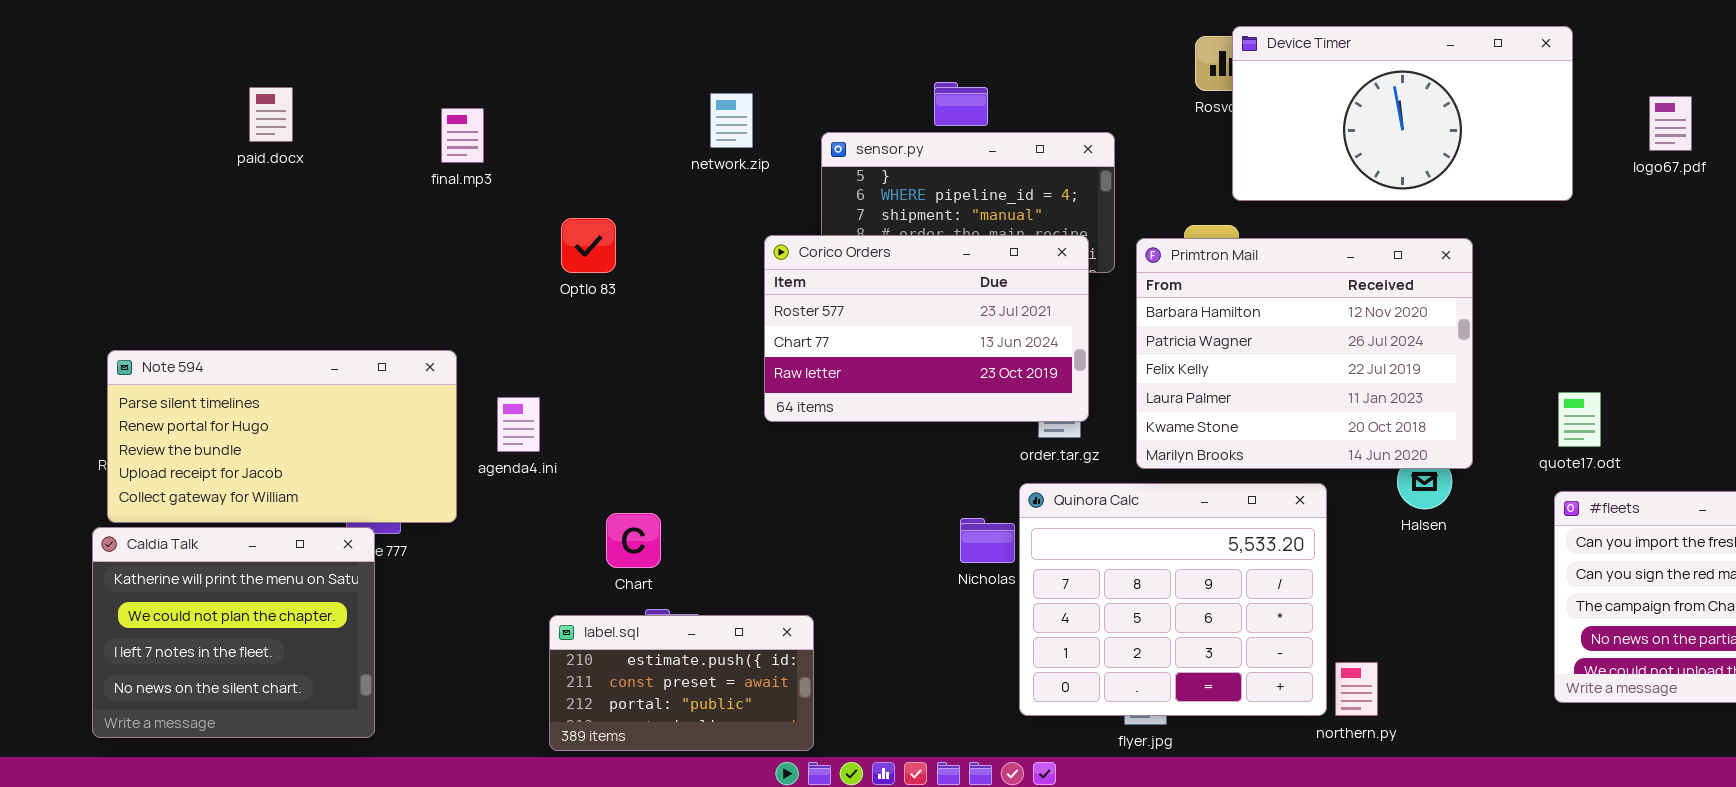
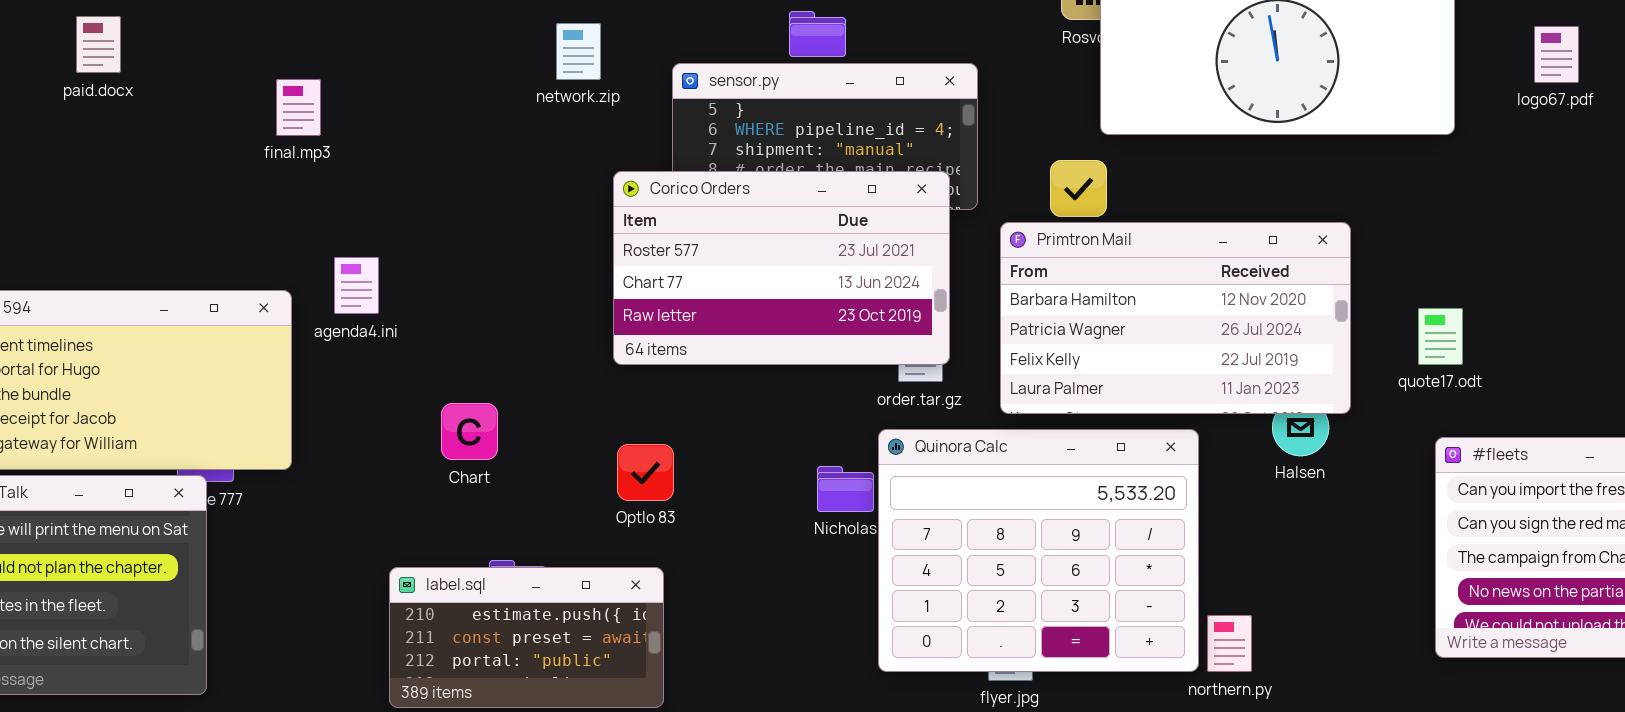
final.mp3: [441,108,484,163] -> [276,79,321,136], moved
Optlo 83: [561,218,616,273] -> [617,444,674,501], moved
Primtron Mail: [1136,238,1473,469] -> [1000,222,1351,414], resized
quote17.odt: [1558,392,1601,447] -> [1418,308,1463,365], moved
agenda4.ini: [497,397,540,452] -> [334,257,379,314], moved
Chart: [606,513,661,568] -> [441,403,498,460], moved

